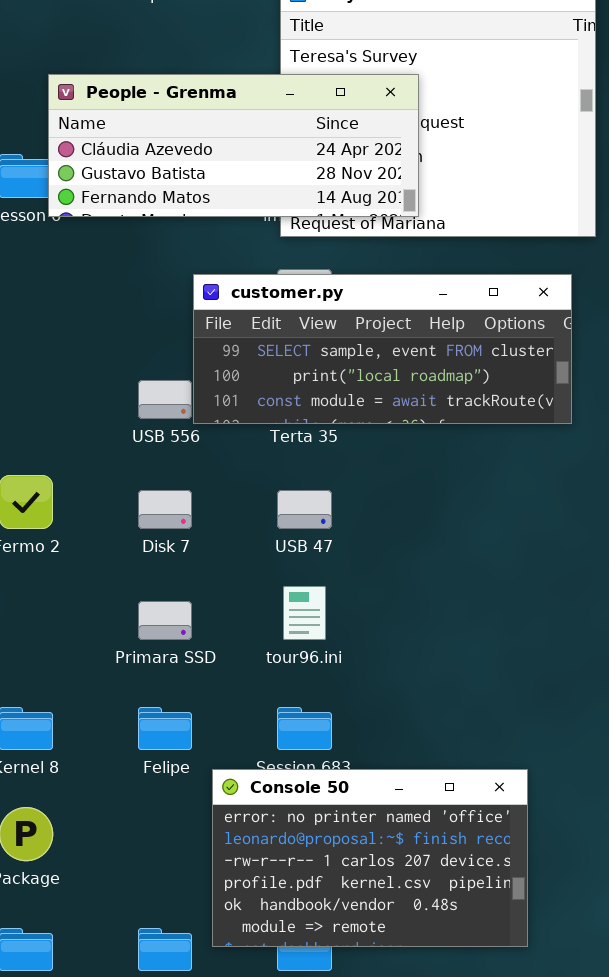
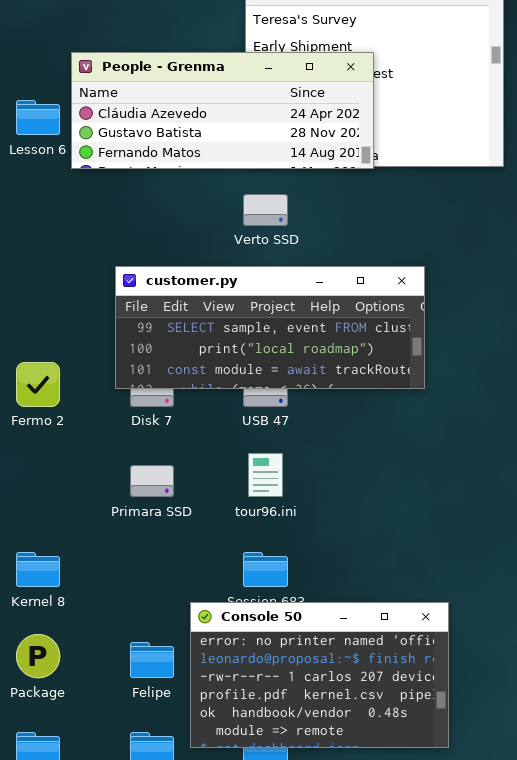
People - Grenma: [48,74,419,217] -> [71,52,374,169], moved
customer.py: [193,274,572,424] -> [115,266,425,389], moved
Felipe: [138,707,192,750] -> [130,642,174,678], moved

